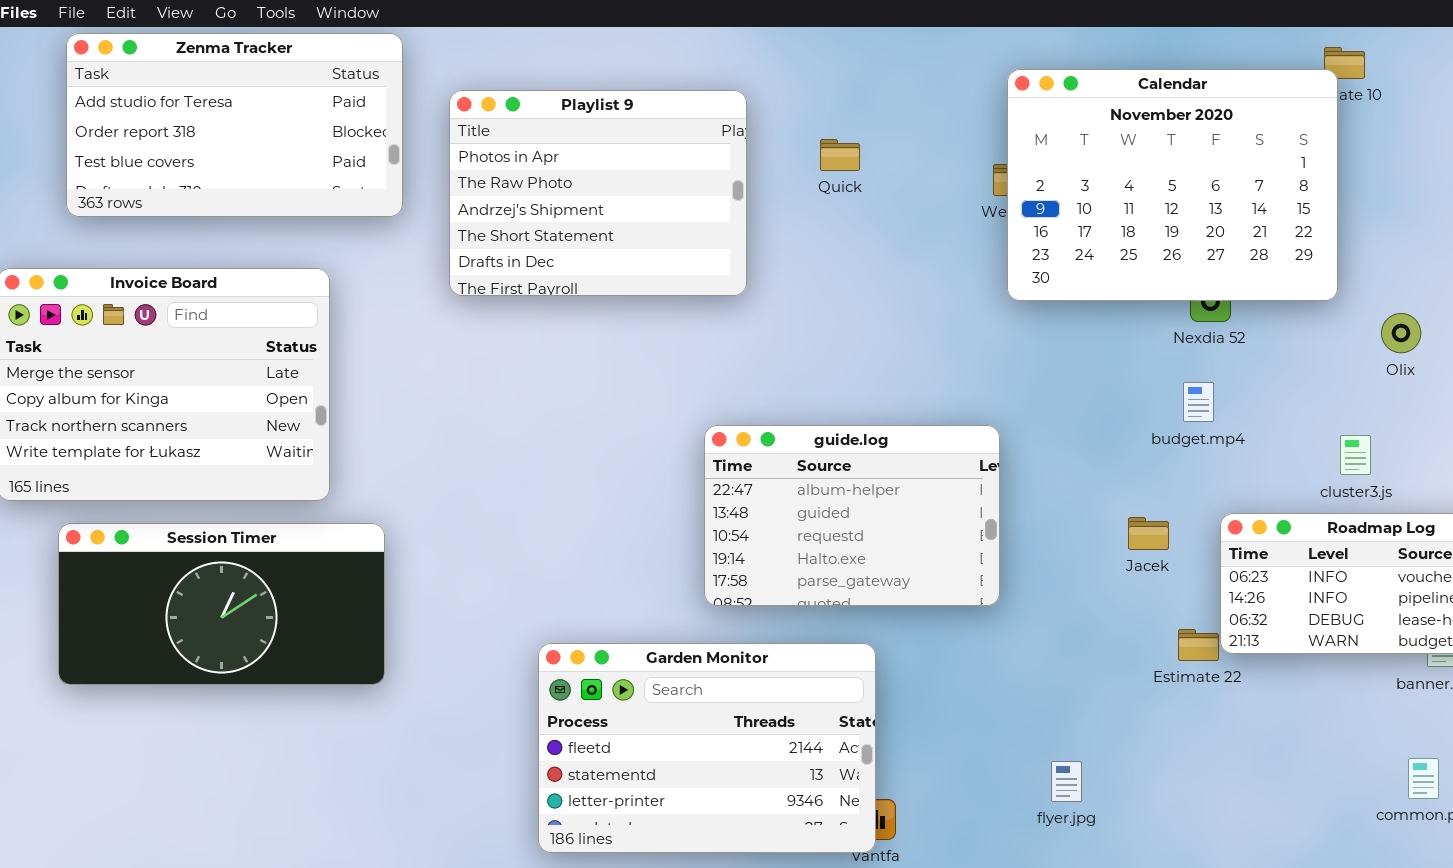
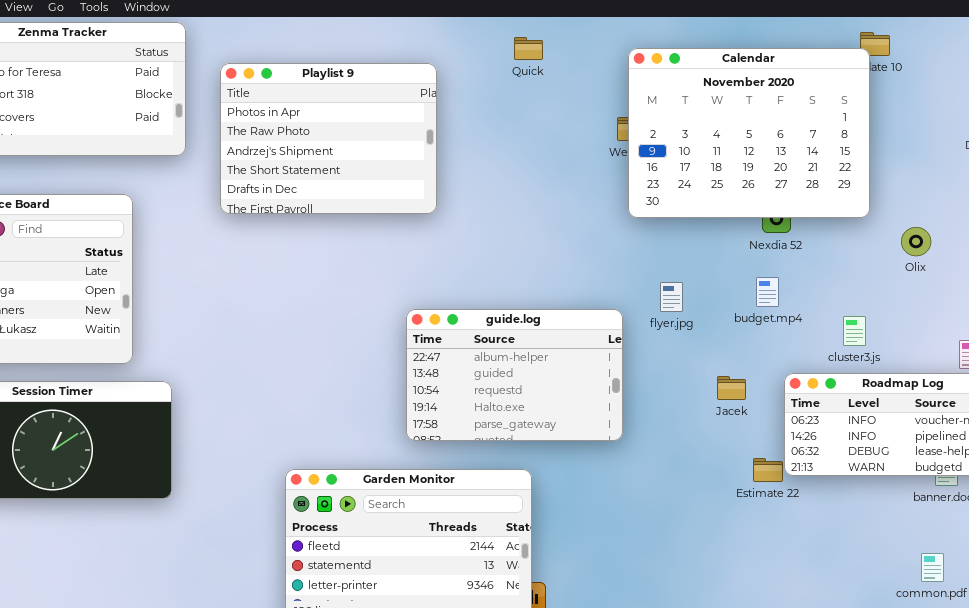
Quick: [820,139,860,171] -> [514,37,543,60], moved
cluster3.js: [1340,435,1371,475] -> [843,316,866,346], moved
flyer.jpg: [1051,761,1082,802] -> [660,282,683,312], moved

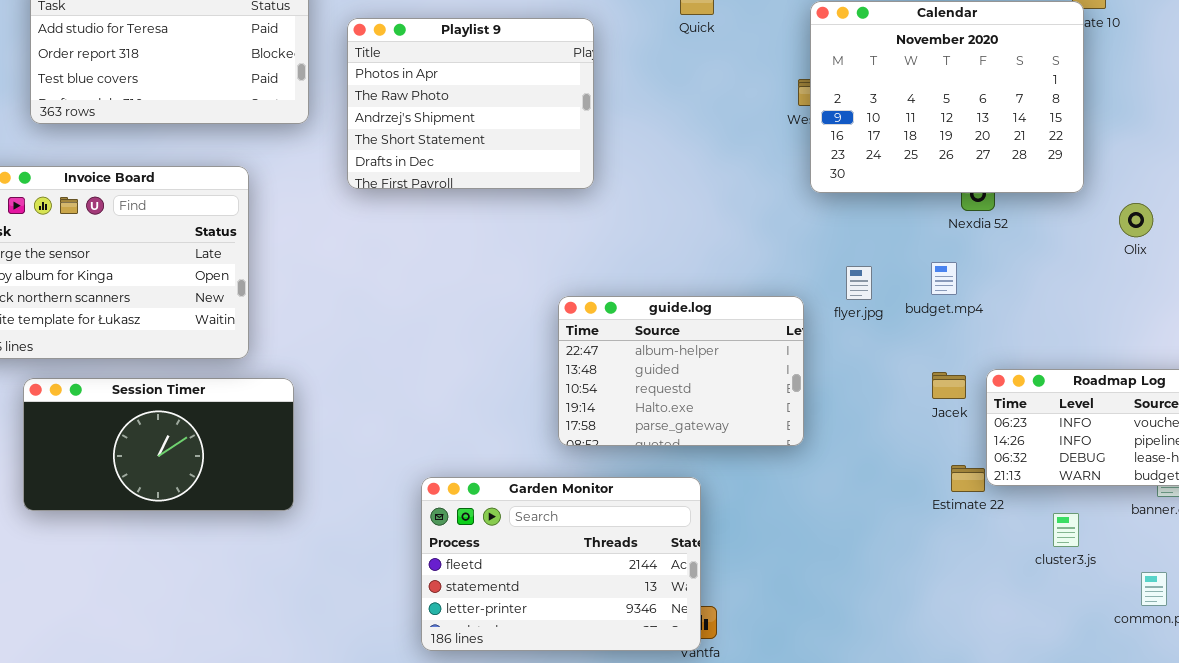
budget.mp4: [756,277,779,307] -> [931,262,957,295], moved
cluster3.js: [843,316,866,346] -> [1053,513,1079,547], moved
Jacek: [717,376,746,400] -> [932,372,966,399], moved

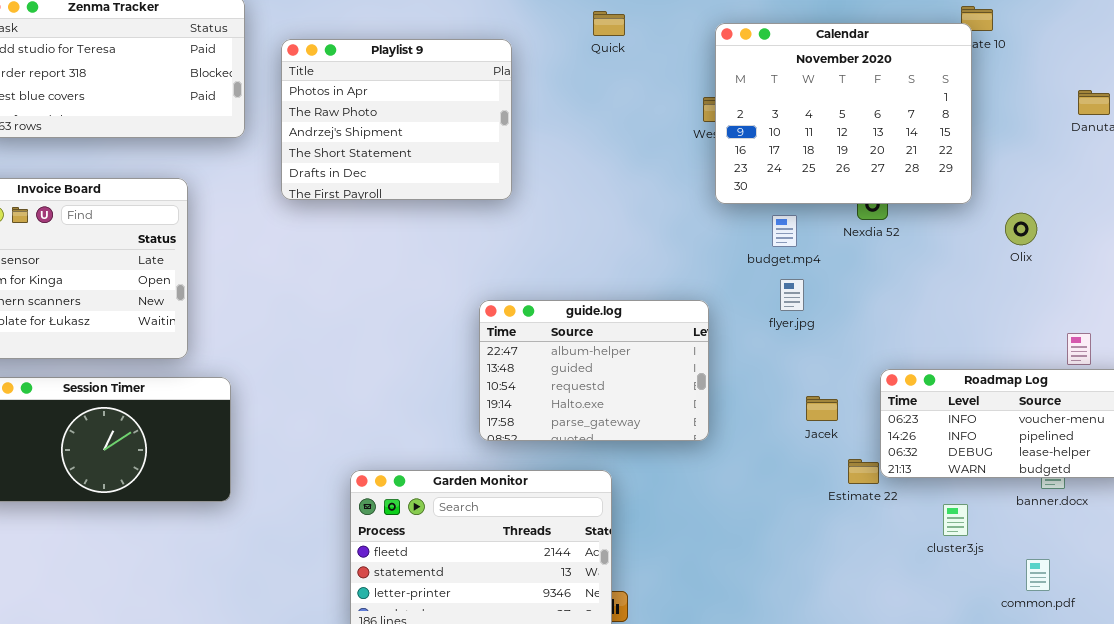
budget.mp4: [931,262,957,295] -> [772,215,797,247], moved
flyer.jpg: [846,266,872,300] -> [780,279,804,311], moved
Jacek: [932,372,966,399] -> [806,396,838,421], moved

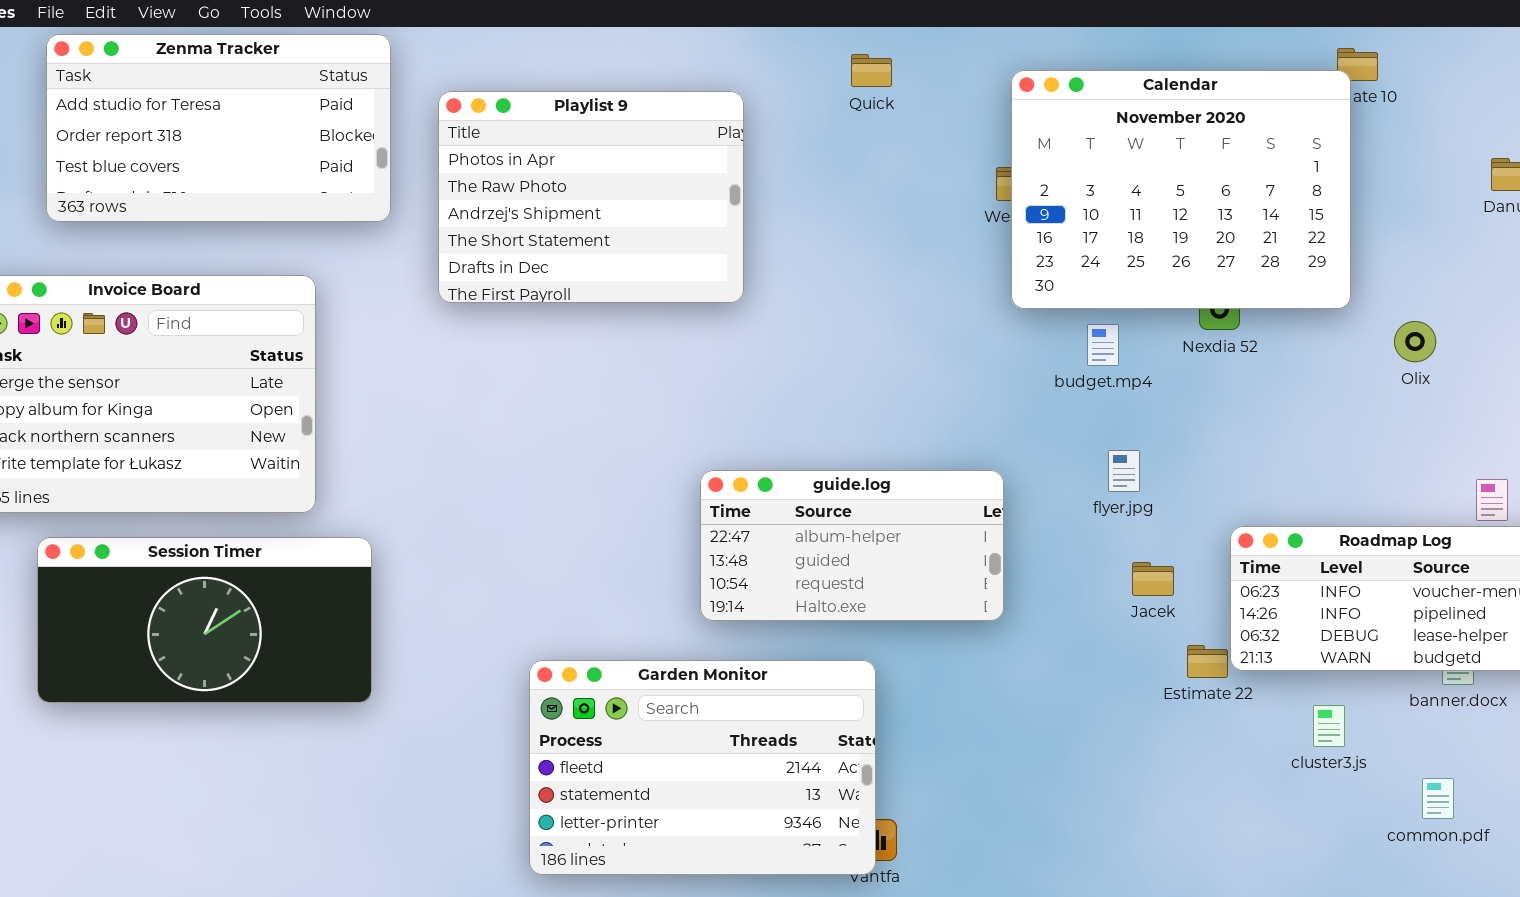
flyer.jpg: [780,279,804,311] -> [1108,450,1140,492], moved
guide.log: [479,300,709,441] -> [700,470,1004,621], resized

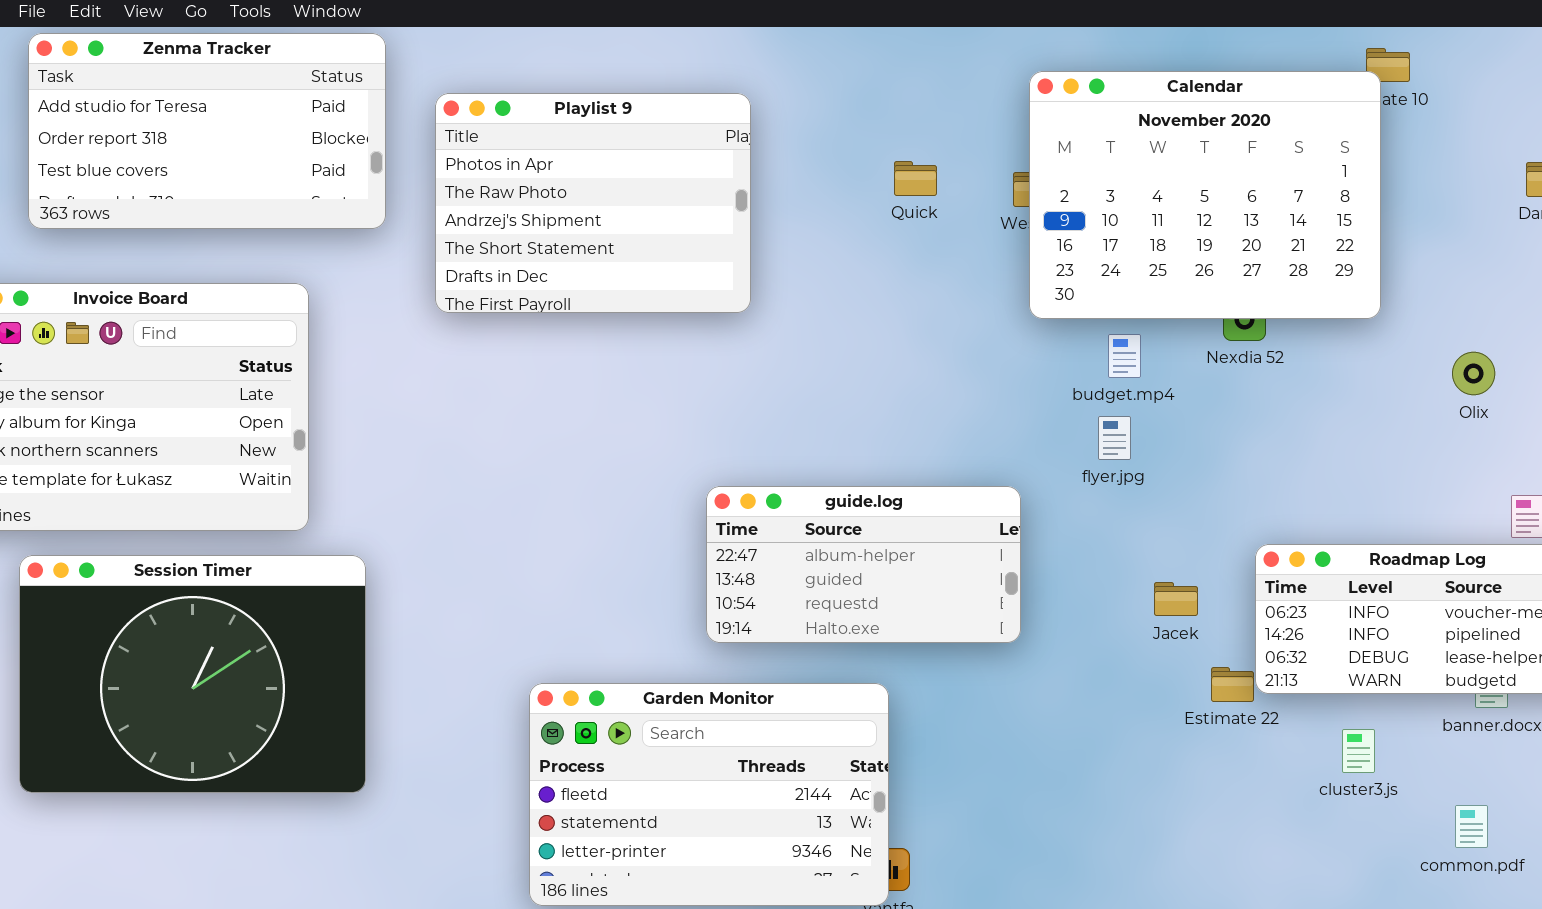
Quick: [851,54,892,87] -> [894,161,937,196], moved
Olix: [1394,321,1436,362] -> [1452,352,1495,395], moved
flyer.jpg: [1108,450,1140,492] -> [1098,416,1131,460], moved
Session Timer: [37,537,372,703] -> [19,555,366,793], resized

